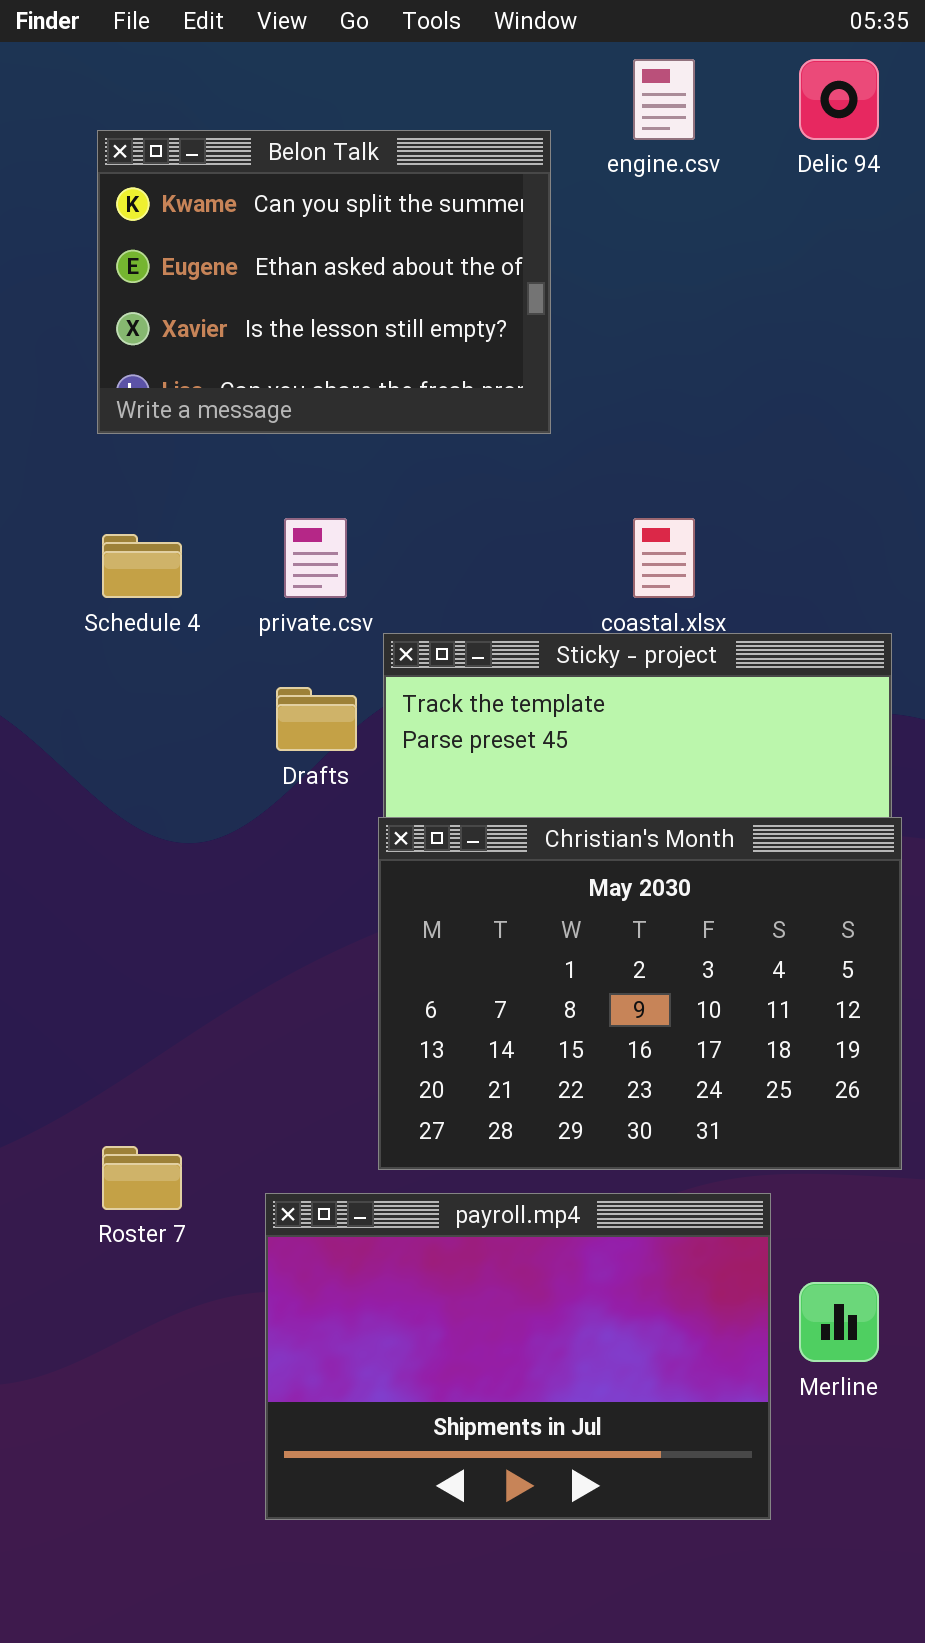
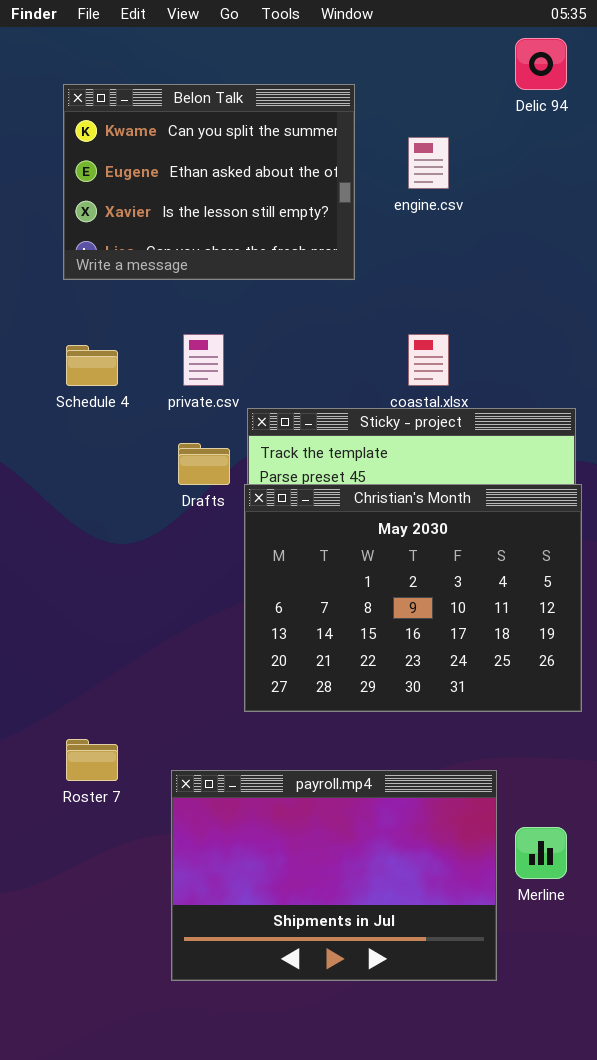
engine.csv: [633,59,695,140] -> [408,137,449,189], moved
Christian's Month: [378,817,902,1170] -> [244,484,582,712], moved

